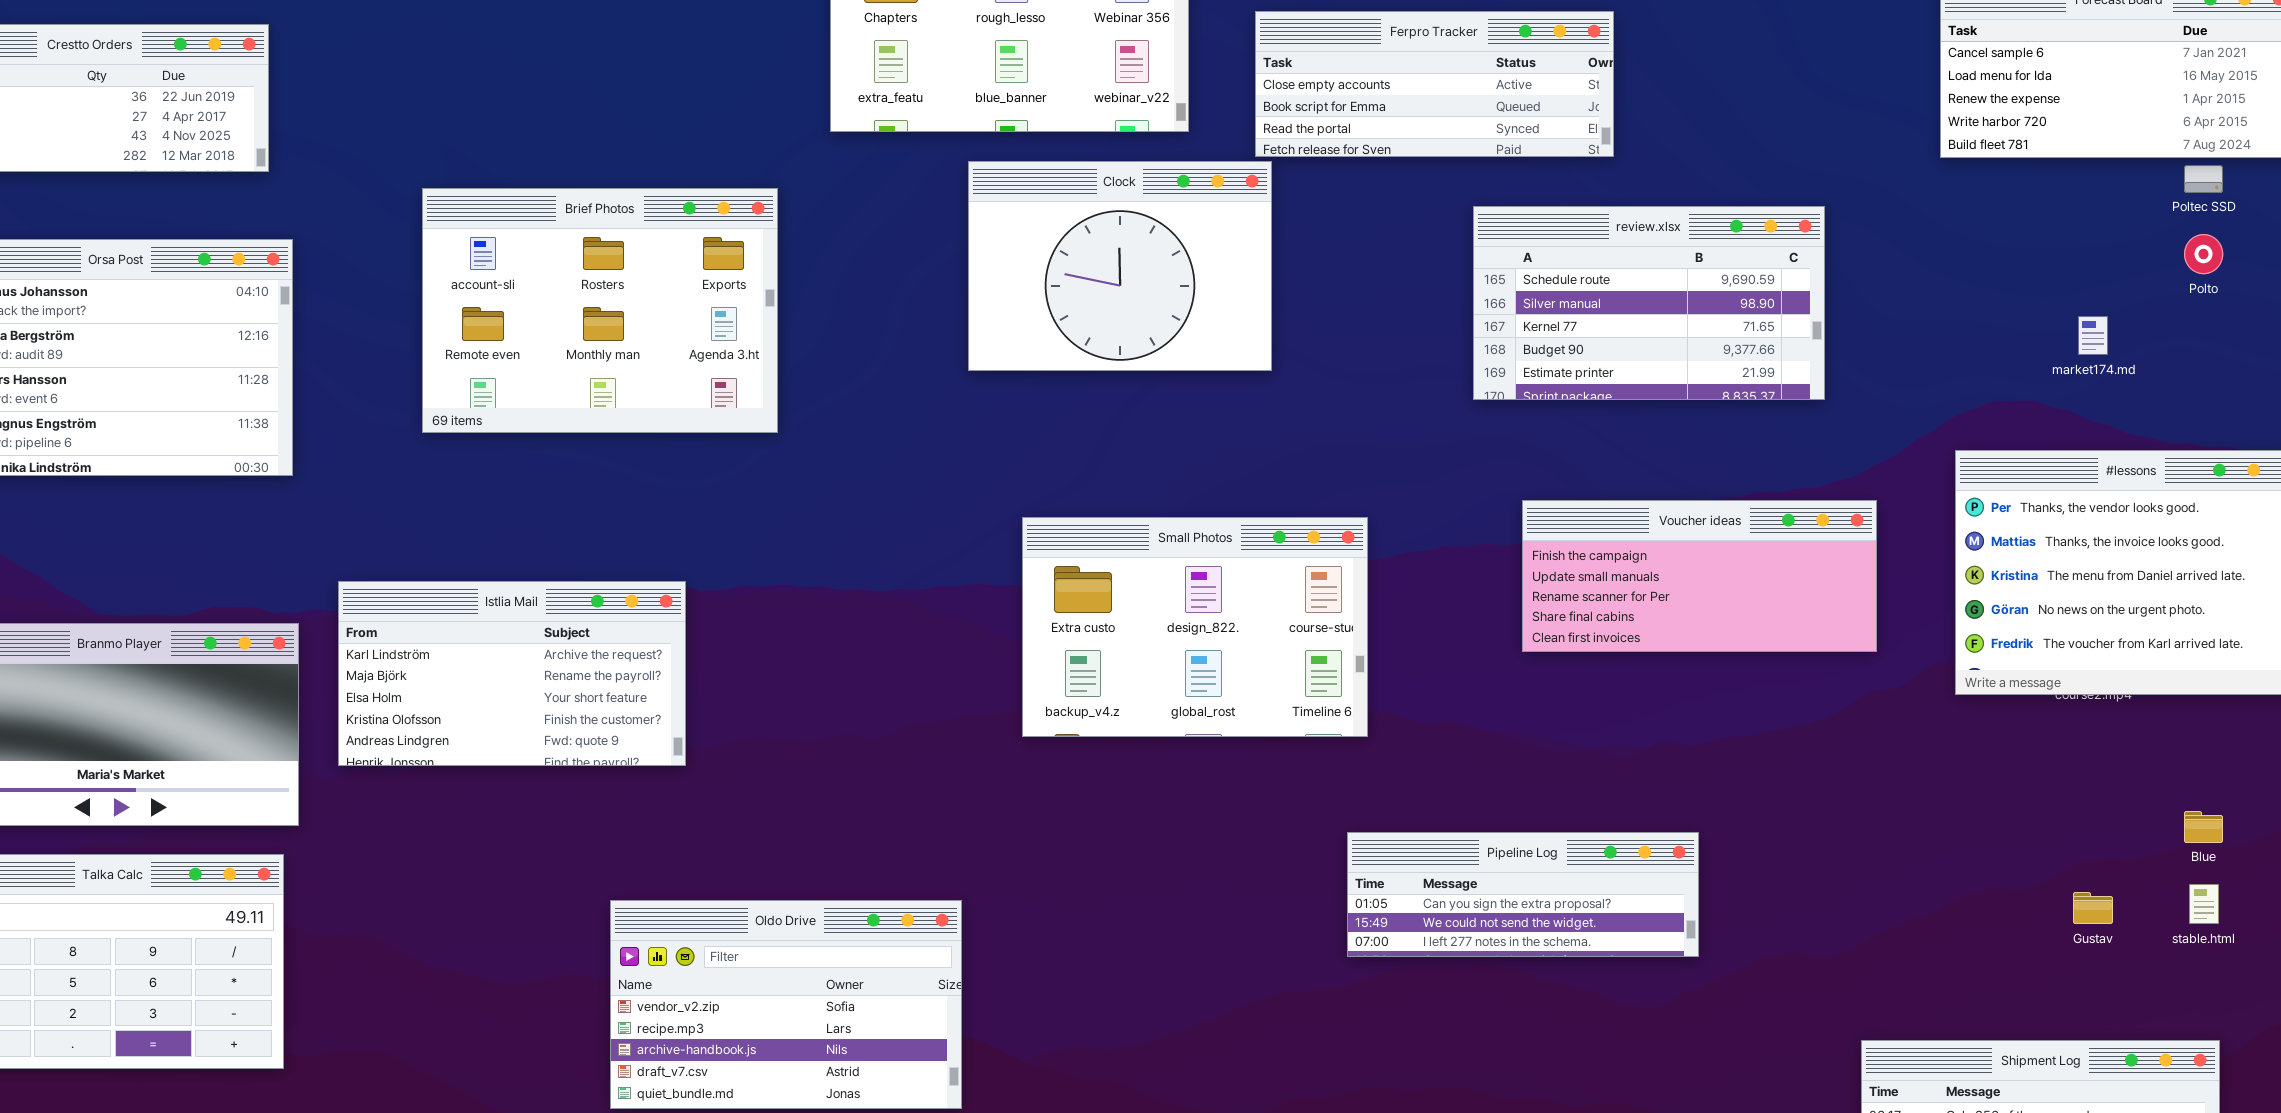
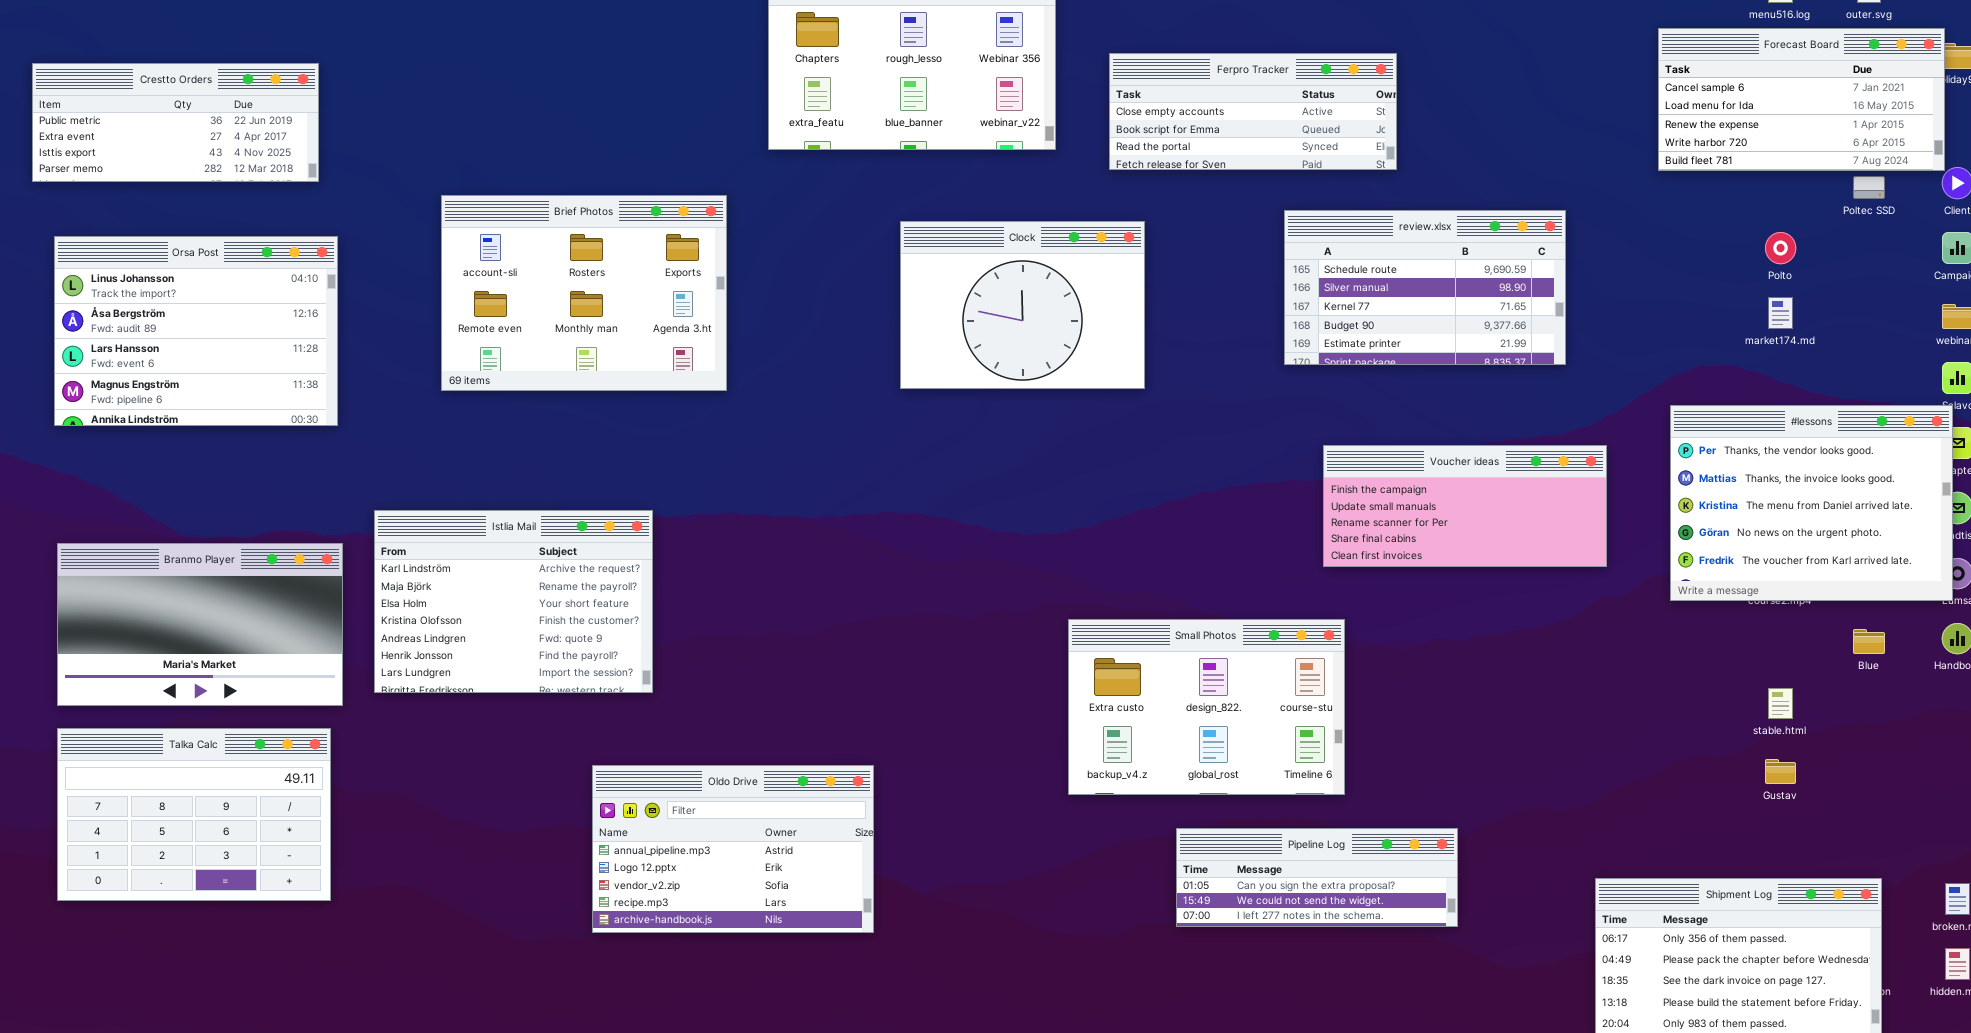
Clock: [968,161,1272,371] -> [900,221,1145,389], moved
Polto: [2184,234,2223,274] -> [1765,232,1796,264], moved
Small Photos: [1022,517,1368,737] -> [1068,619,1345,795], moved
Istlia Mail: [338,581,686,766] -> [374,510,653,693], resized
Blue: [2184,811,2223,843] -> [1853,629,1885,654], moved
Pipeline Log: [1347,832,1699,957] -> [1176,828,1458,927], moved
stable.html: [2189,884,2219,924] -> [1768,688,1793,719], moved
Oldo Drive: [610,900,962,1109] -> [592,765,874,933], scrolled up 2 rows

